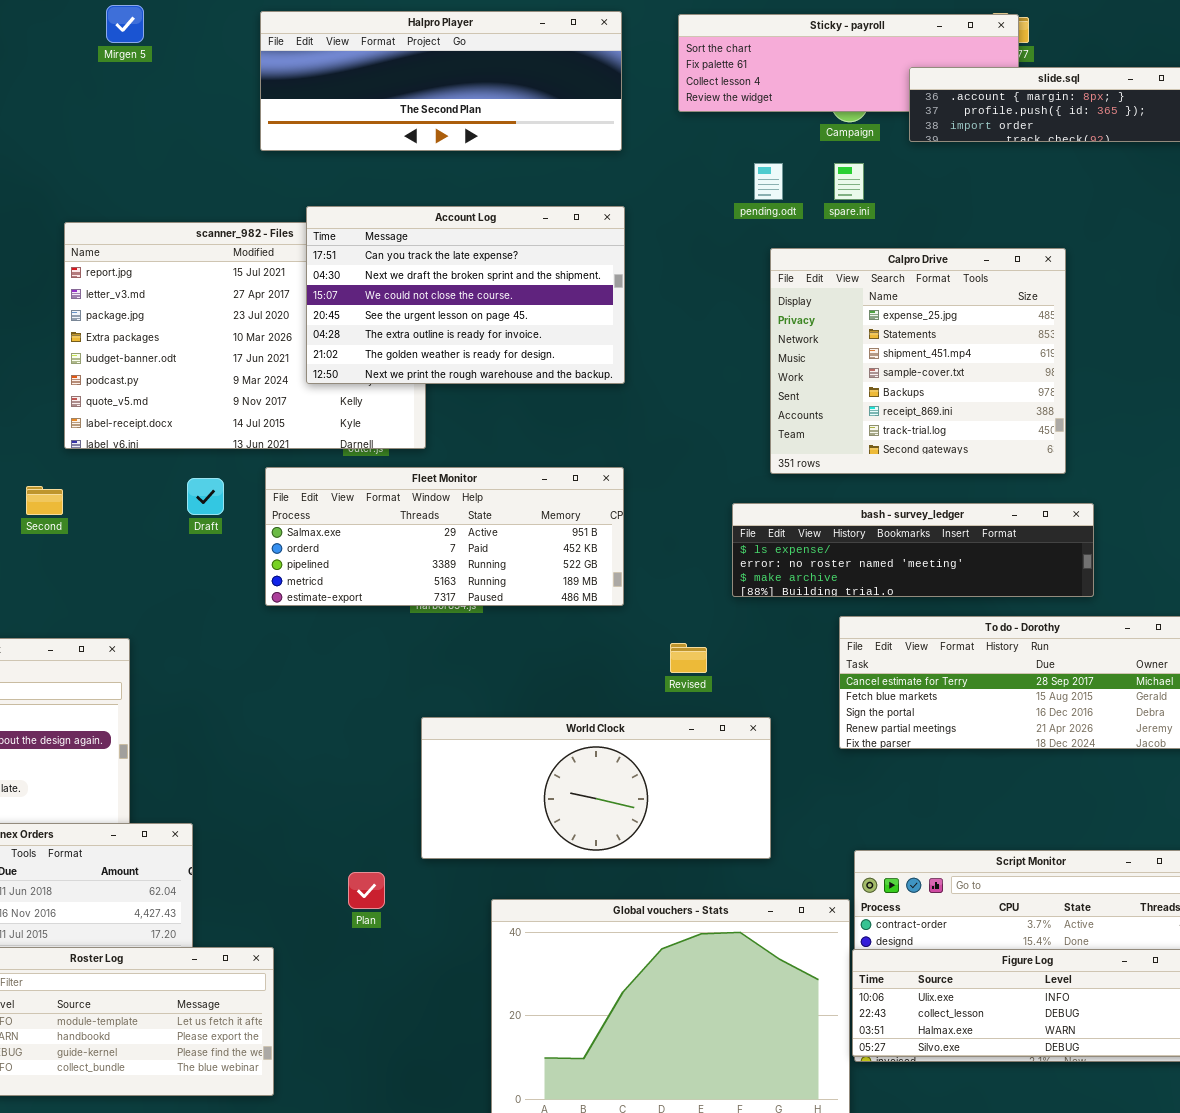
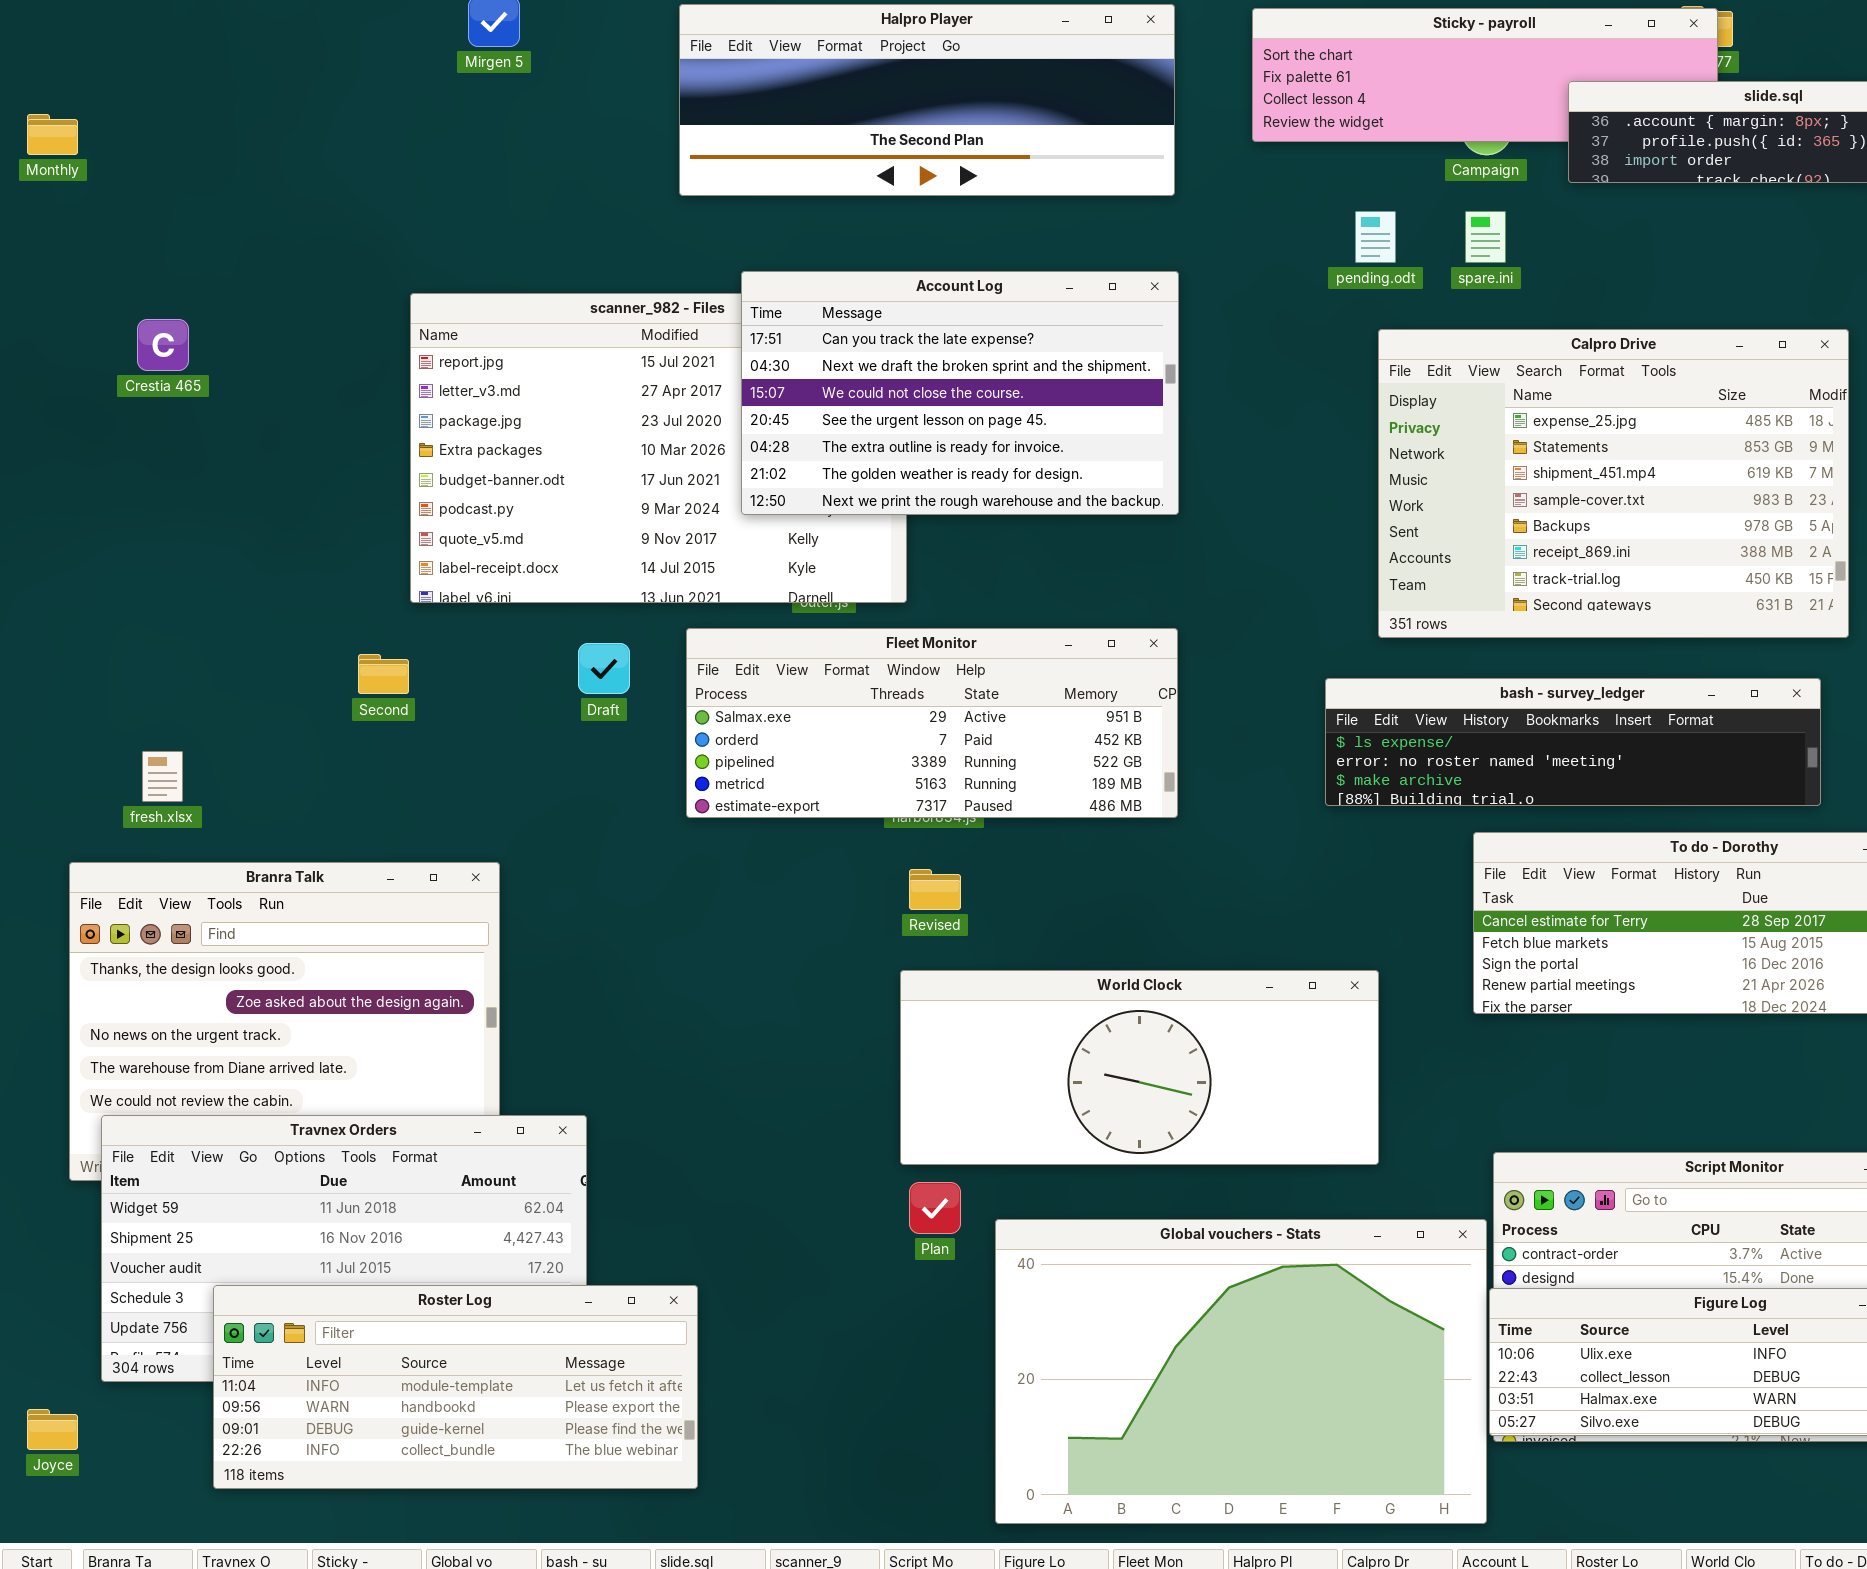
Calpro Drive: [770,248,1066,474] -> [1378,329,1849,638], resized
Revised: [670,643,707,673] -> [909,869,961,910], moved
Plan: [348,872,385,909] -> [909,1182,961,1234], moved

